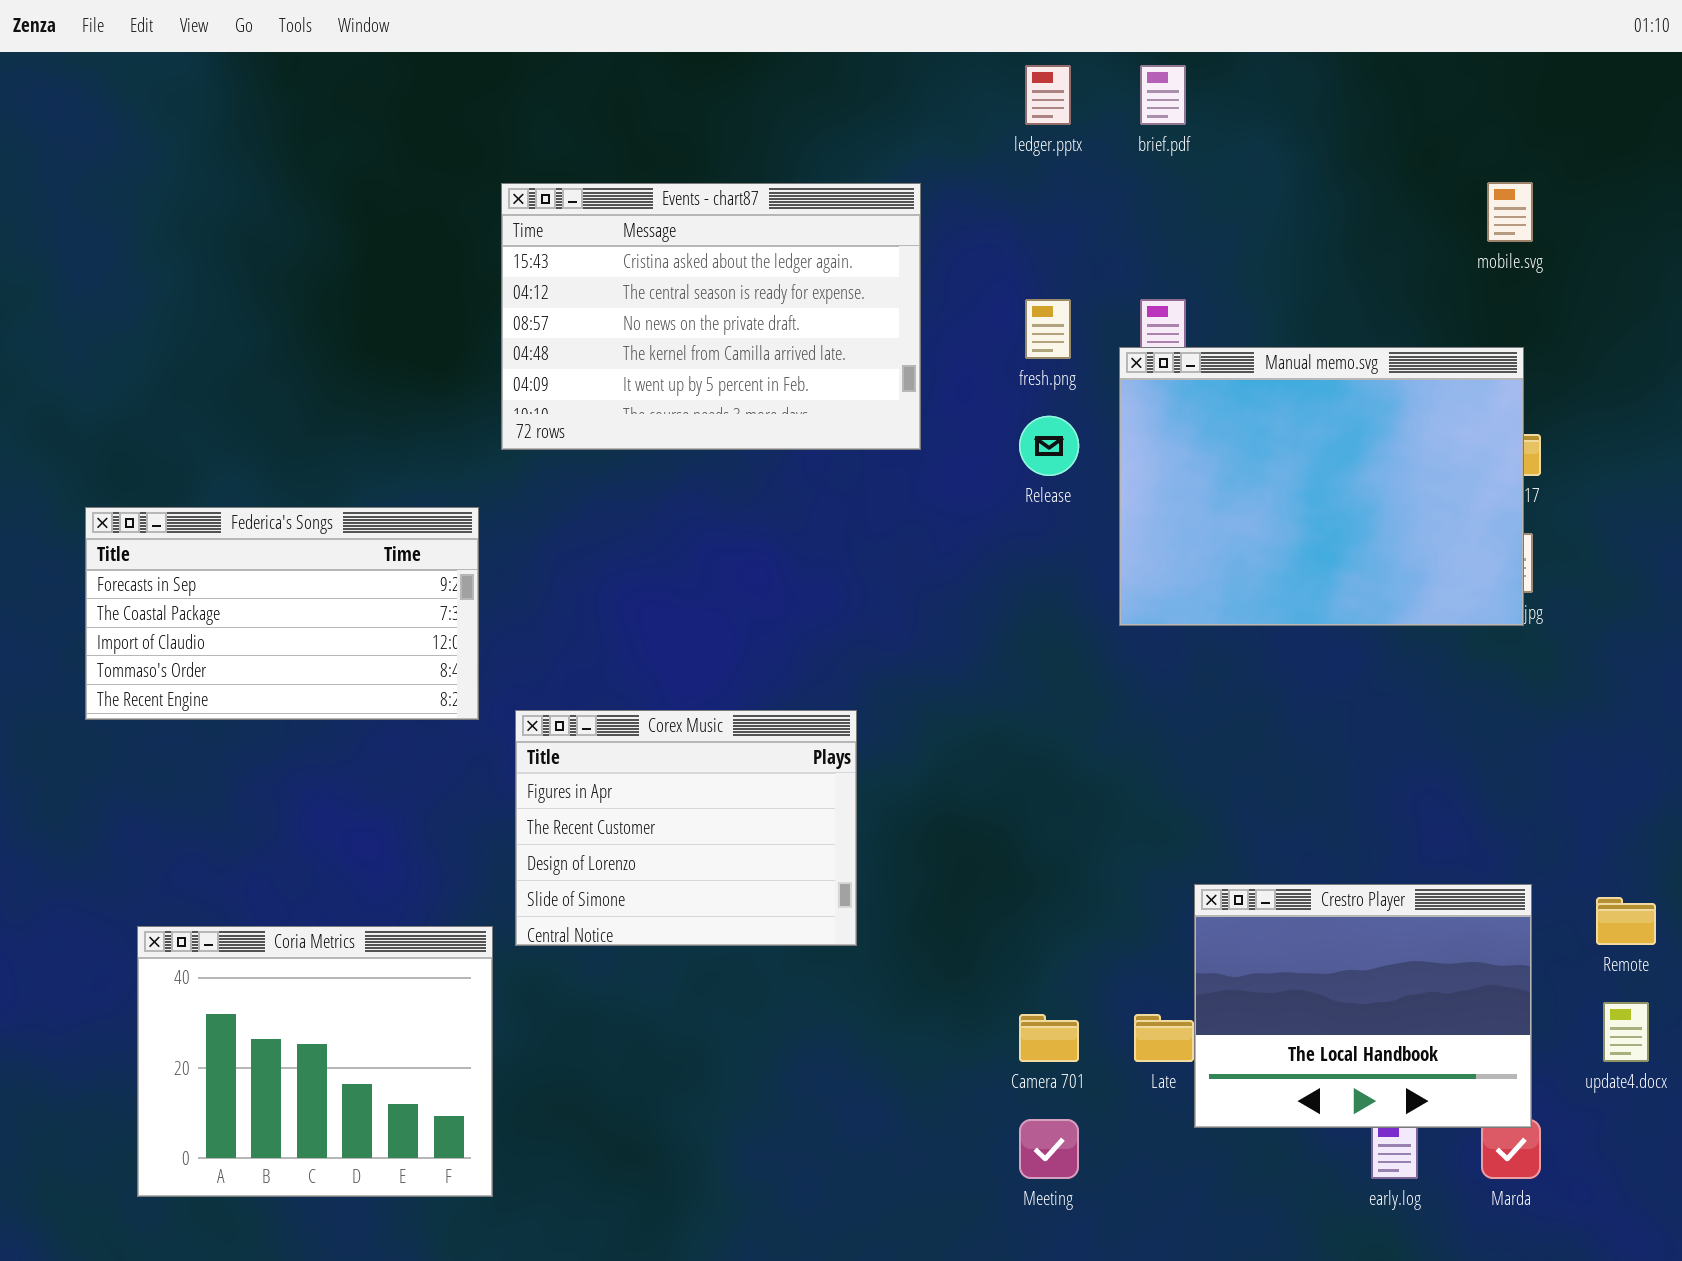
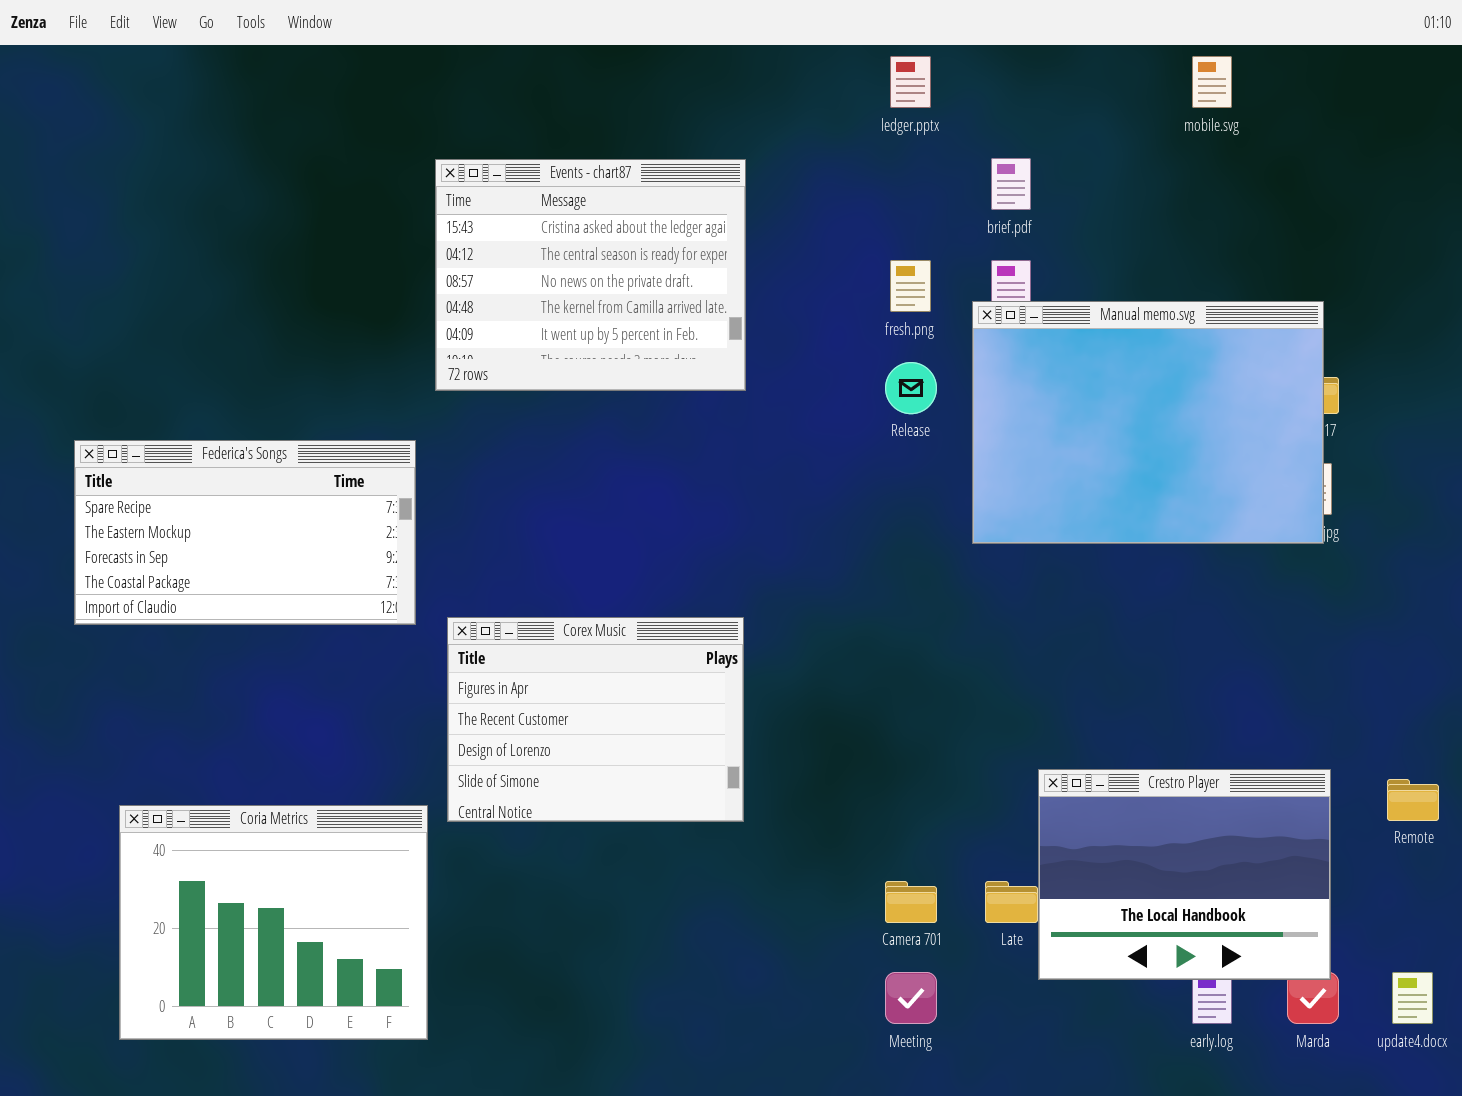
brief.pdf: [1140,65,1186,125] -> [991,158,1031,210], moved
mobile.svg: [1487,182,1533,242] -> [1192,56,1232,108], moved
Events - chart87: [501,183,921,450] -> [435,159,746,391], resized
Federica's Songs: [85,507,479,720] -> [74,440,416,625], scrolled up 2 rows
update4.docx: [1603,1002,1649,1062] -> [1392,972,1433,1024], moved

